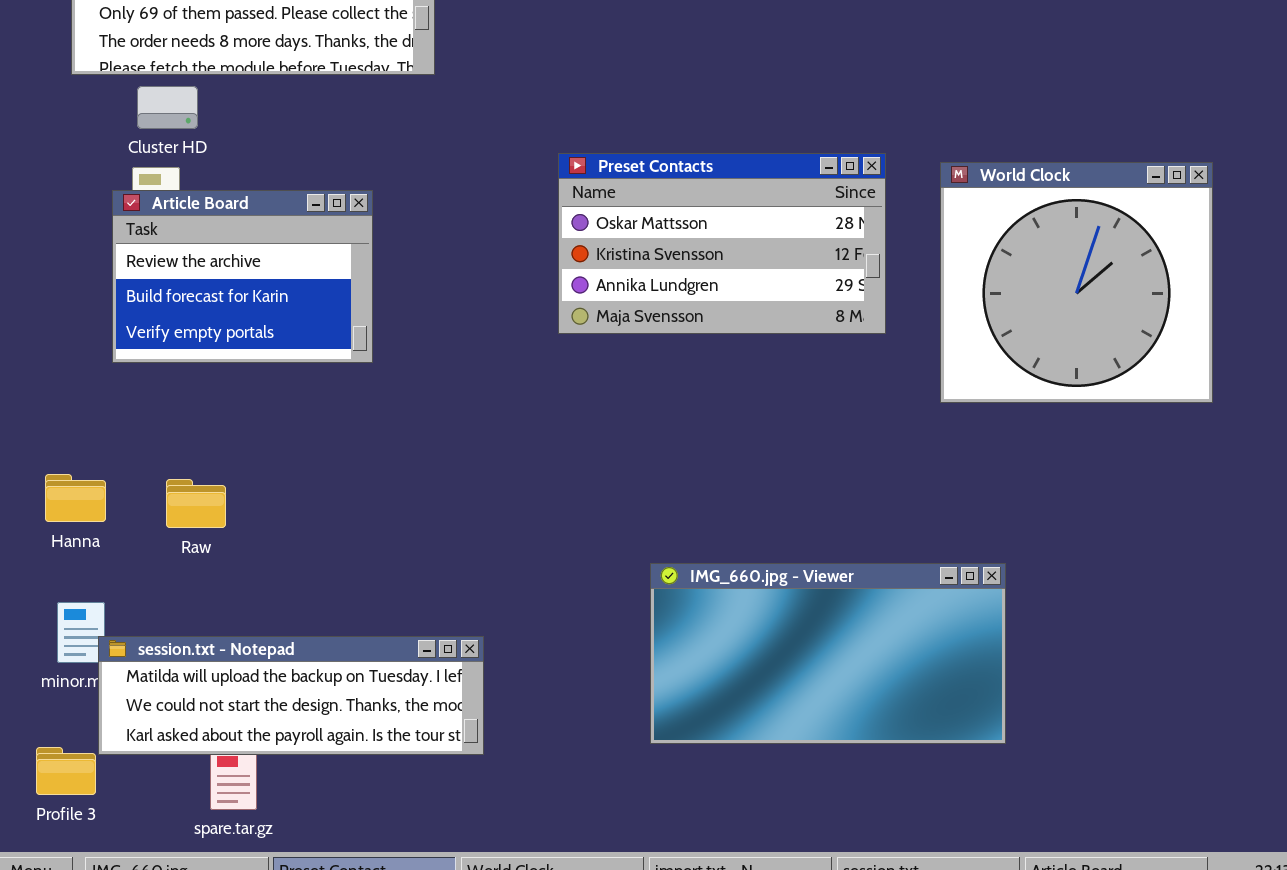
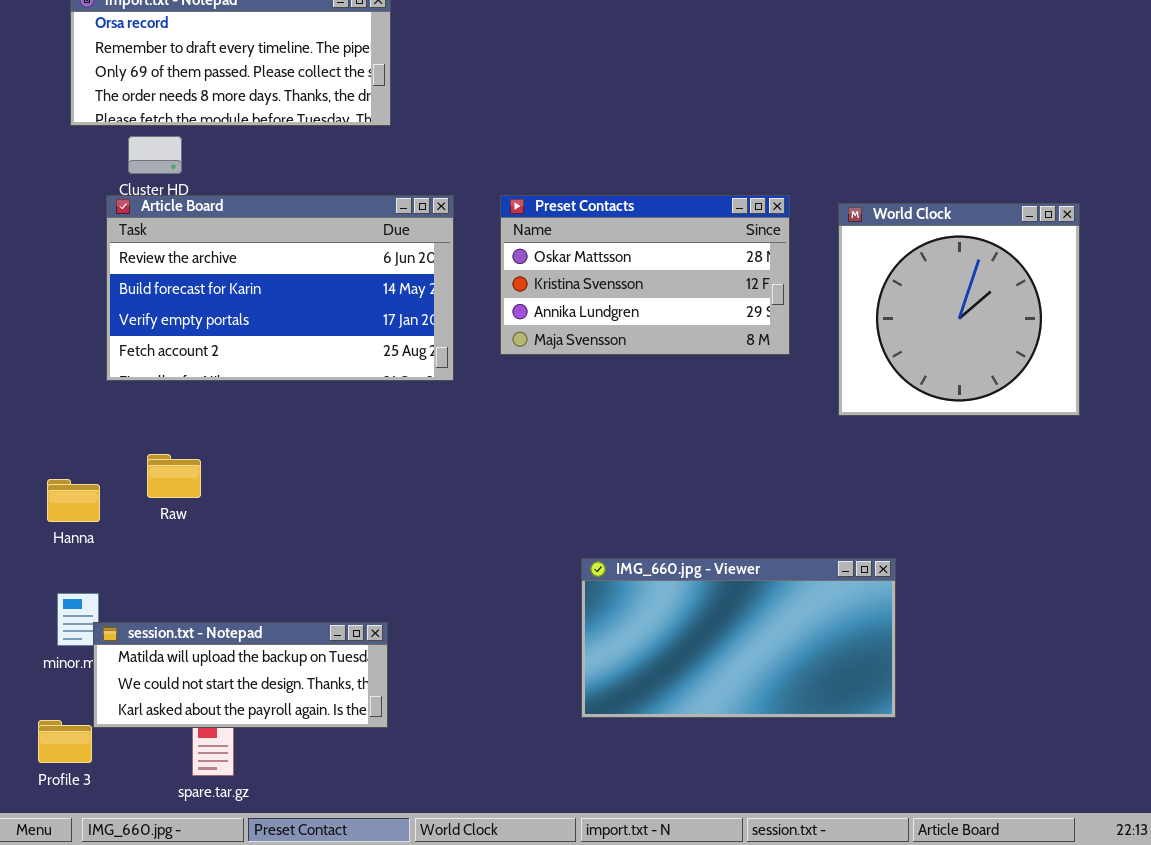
Article Board: [112,190,373,363] -> [106,195,454,381], resized
Raw: [166,479,226,528] -> [147,454,201,498], moved
session.txt - Notepad: [98,636,484,755] -> [93,622,388,728], resized

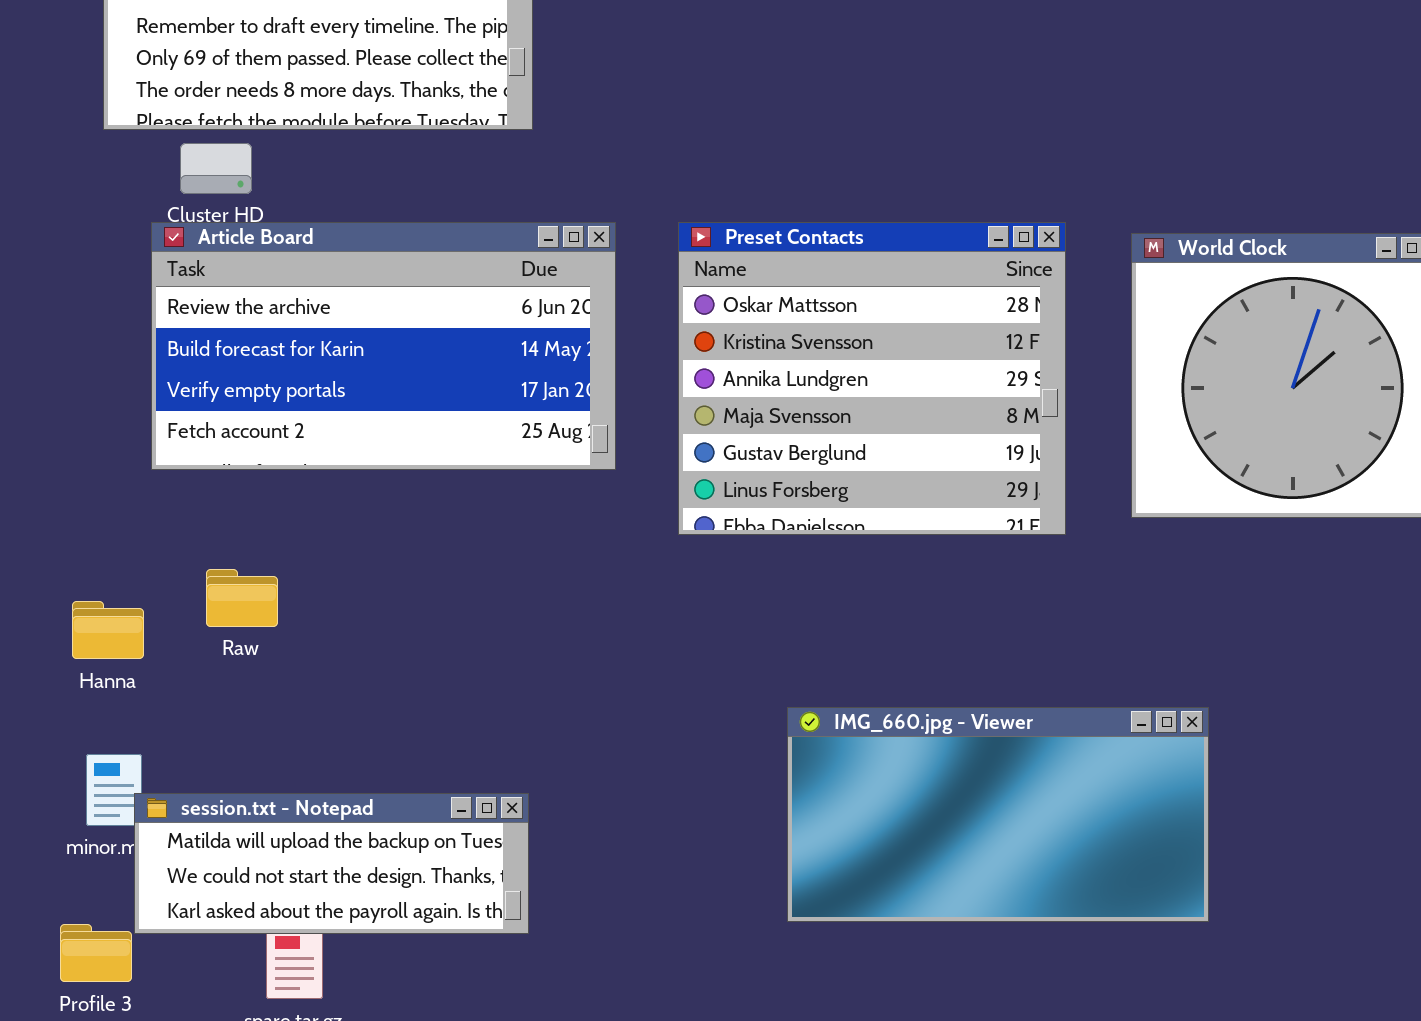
Preset Contacts: [500,195,790,355] -> [678,222,1066,535], resized

